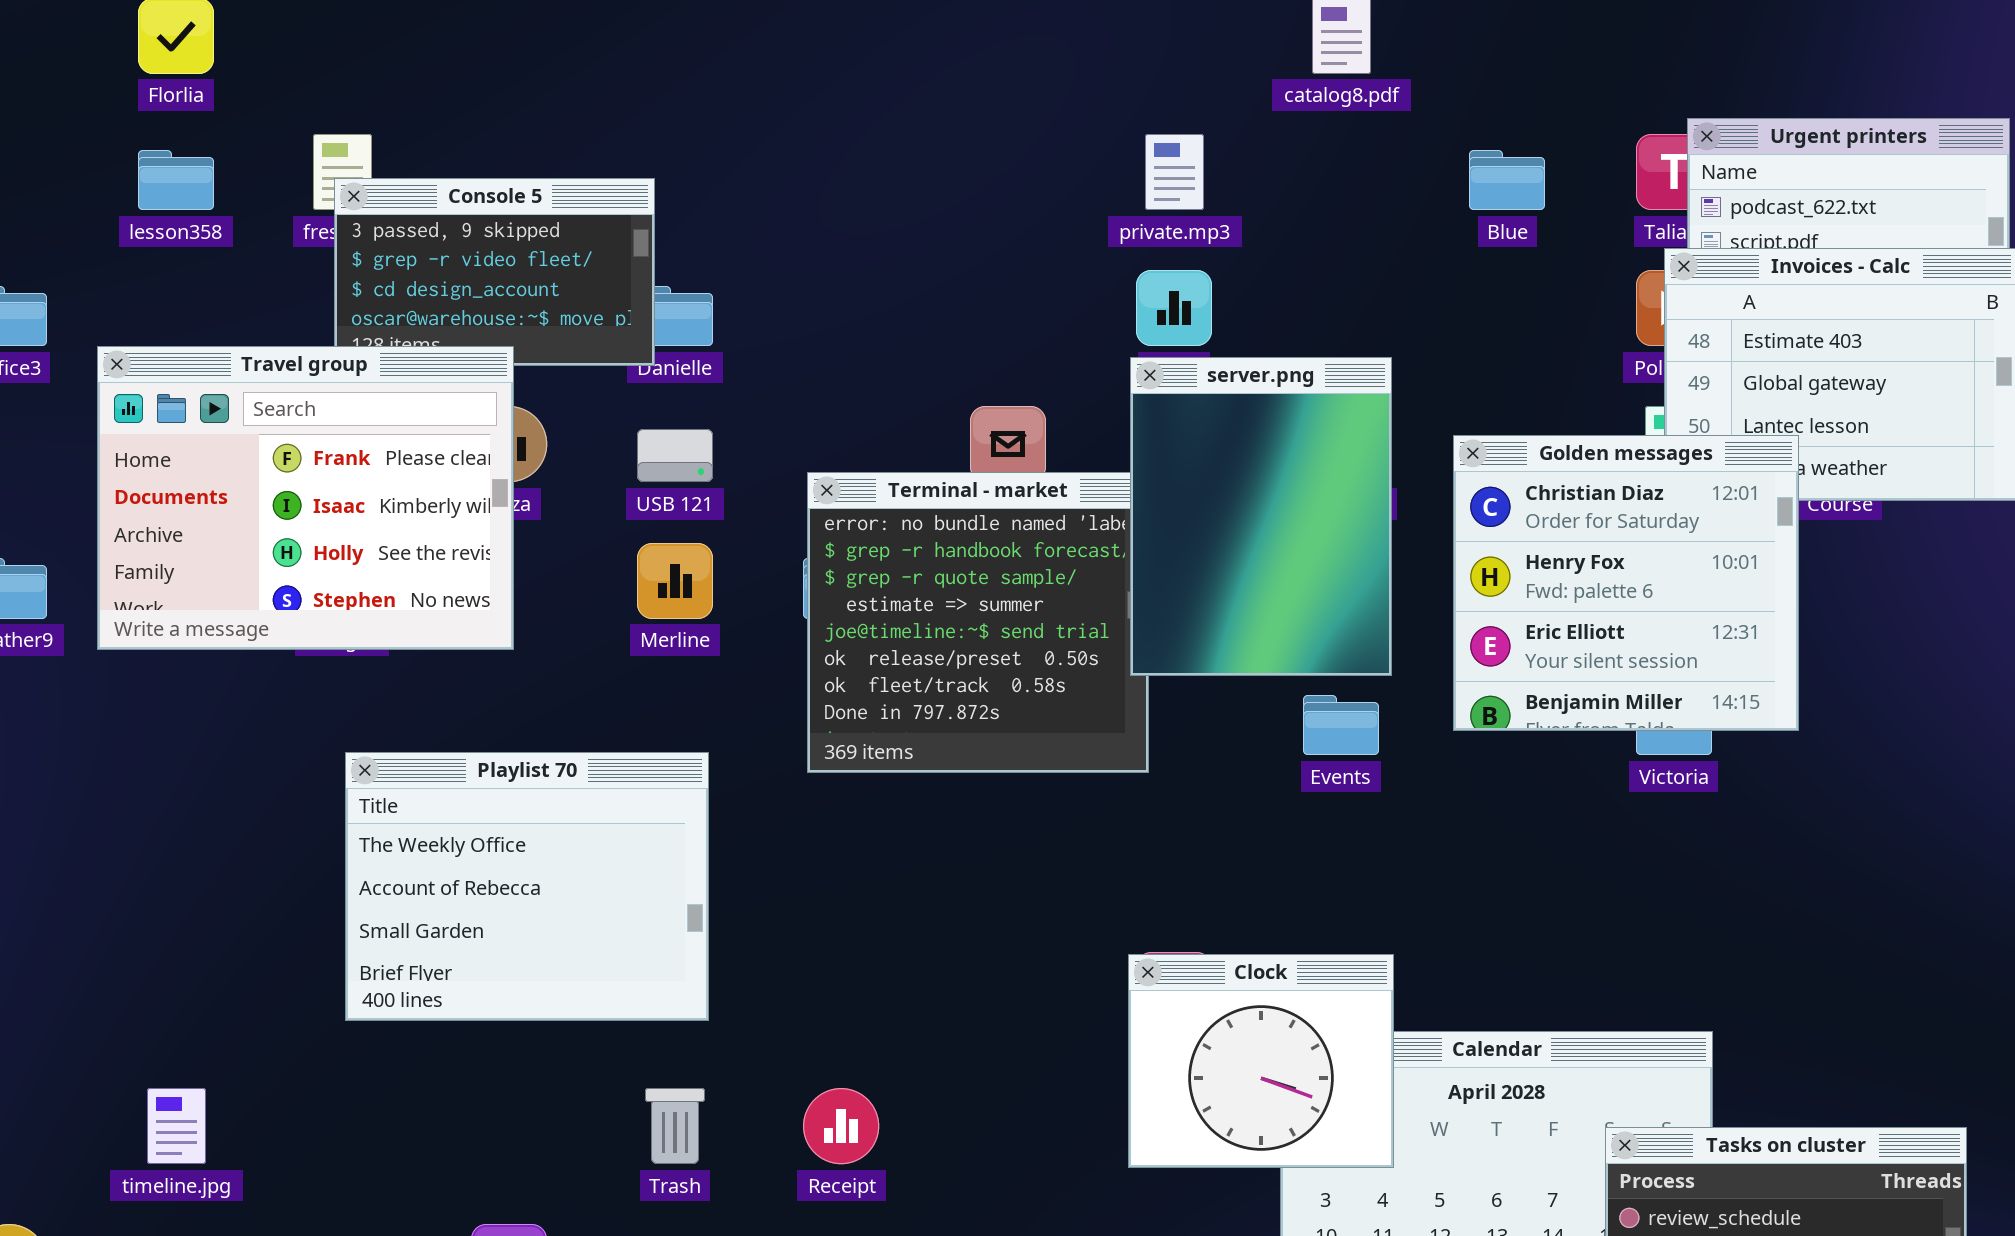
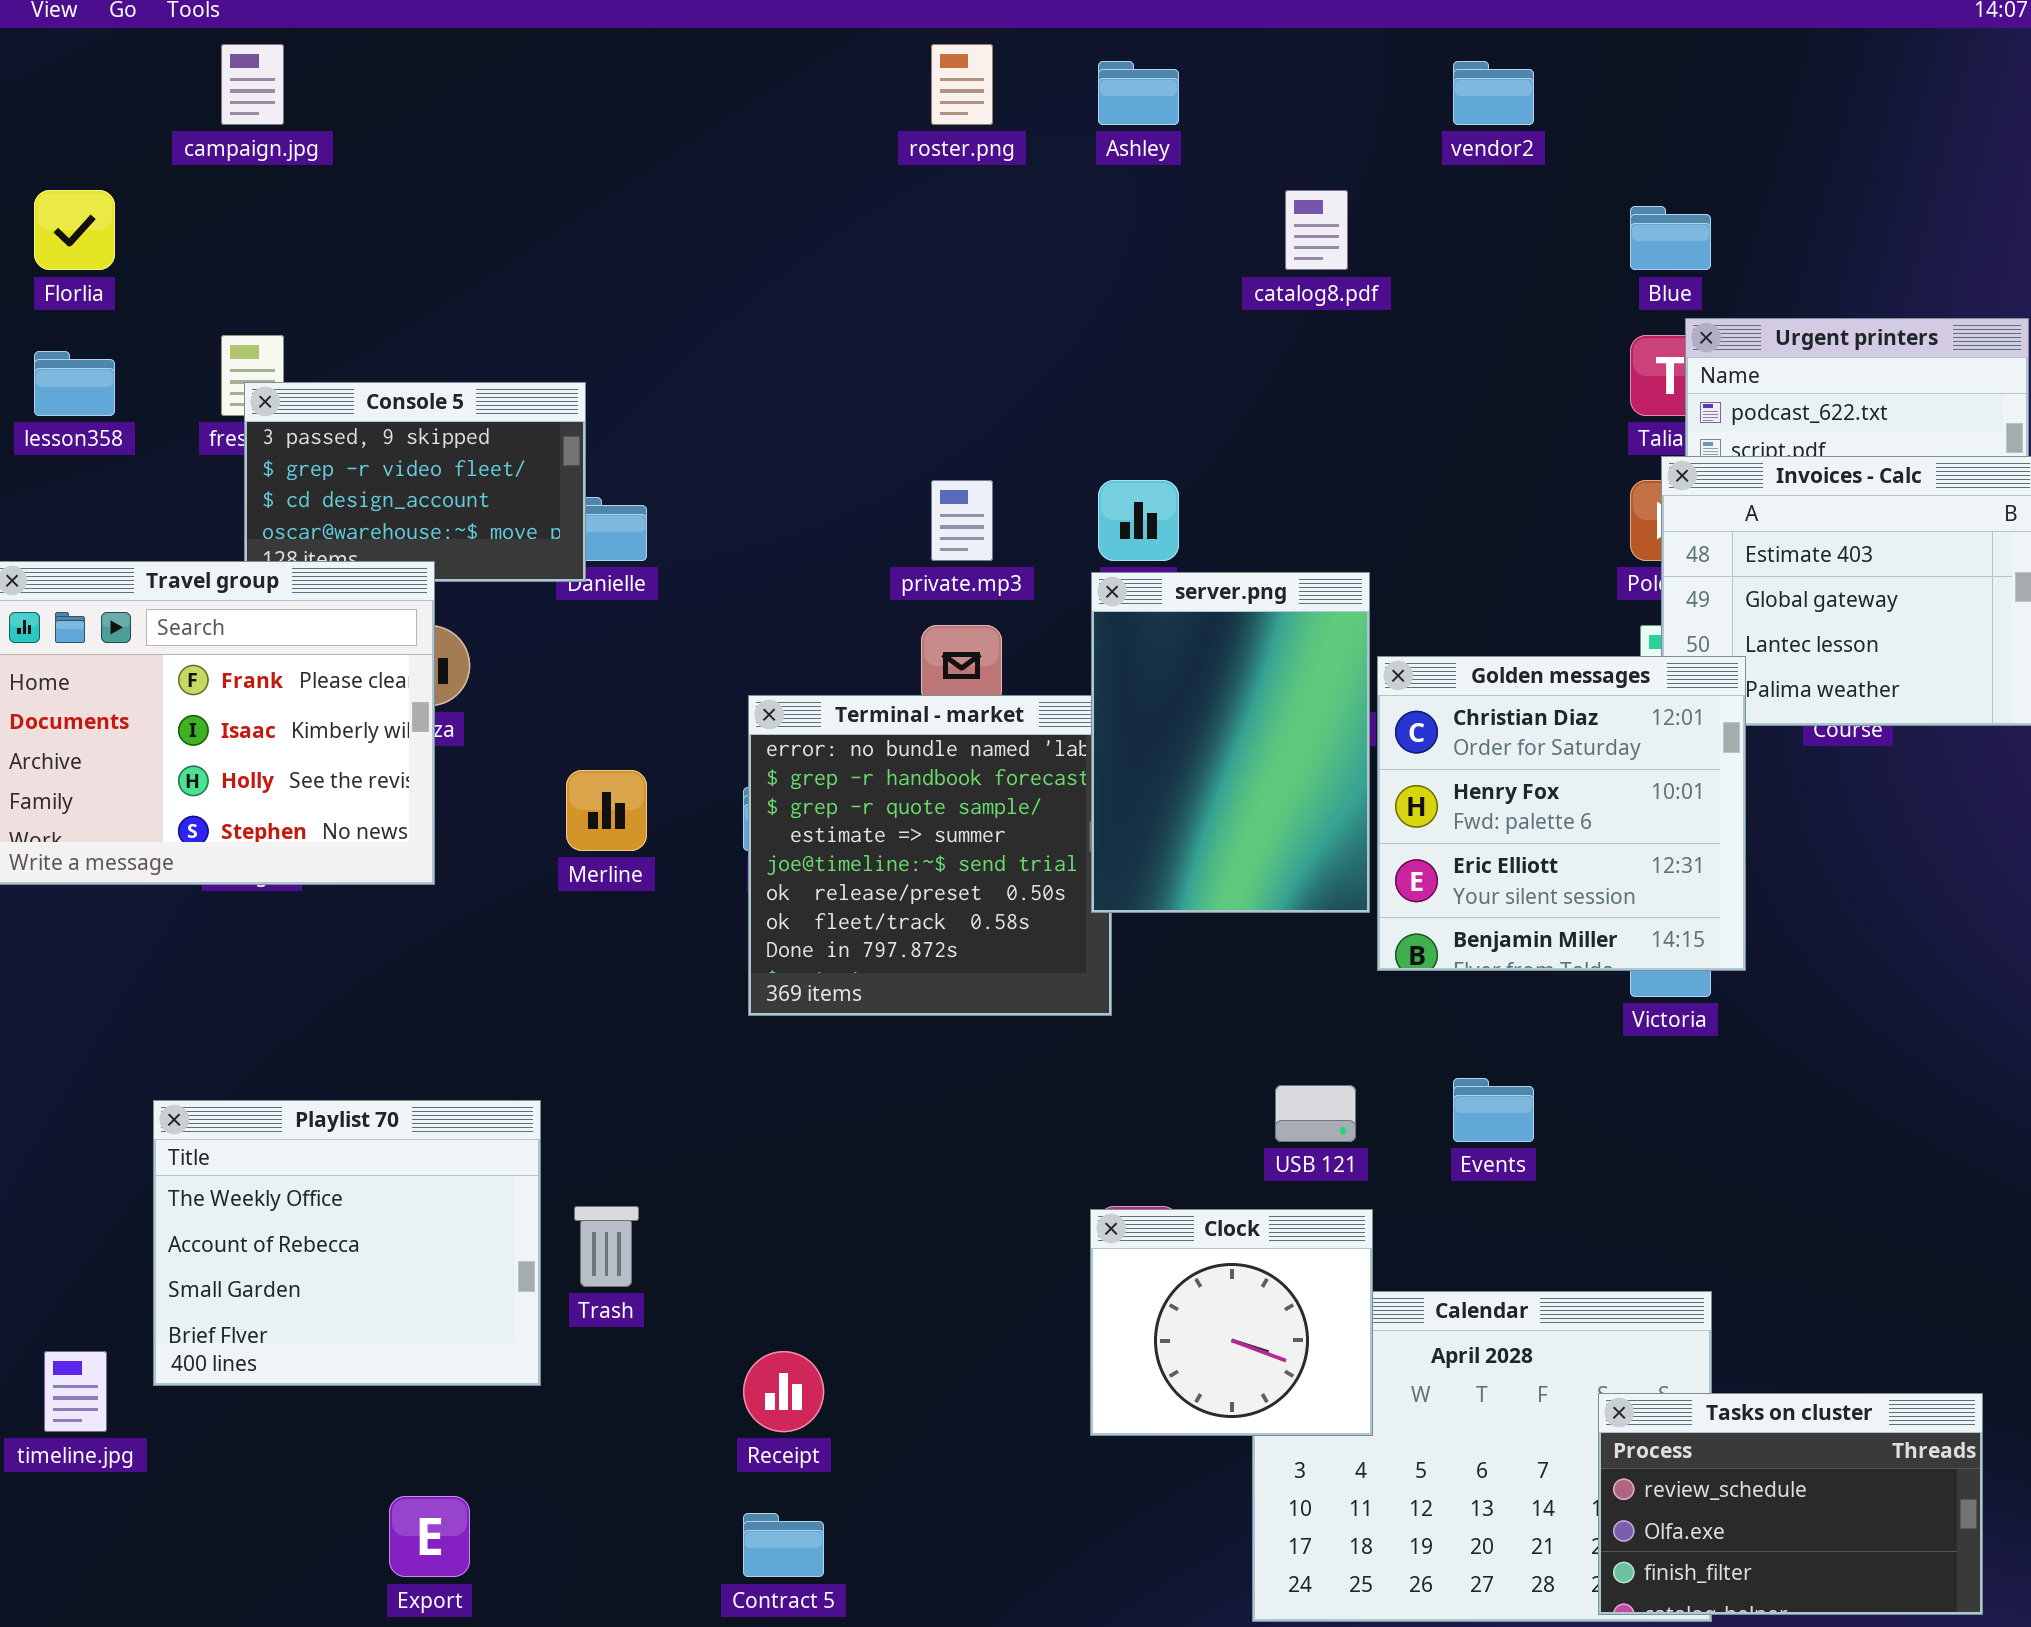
private.mp3: [1145,134,1204,210] -> [931,480,993,561], moved
Blue: [1469,150,1545,210] -> [1630,206,1711,270], moved
USB 121: [637,429,713,482] -> [1275,1085,1356,1142], moved
Golden messages: [1453,435,1799,731] -> [1377,656,1746,971], moved
Events: [1303,695,1379,755] -> [1453,1078,1534,1142], moved
Playlist 70: [345,752,709,1021] -> [153,1100,541,1386], moved
Trash: [645,1088,705,1164] -> [574,1206,639,1287], moved

